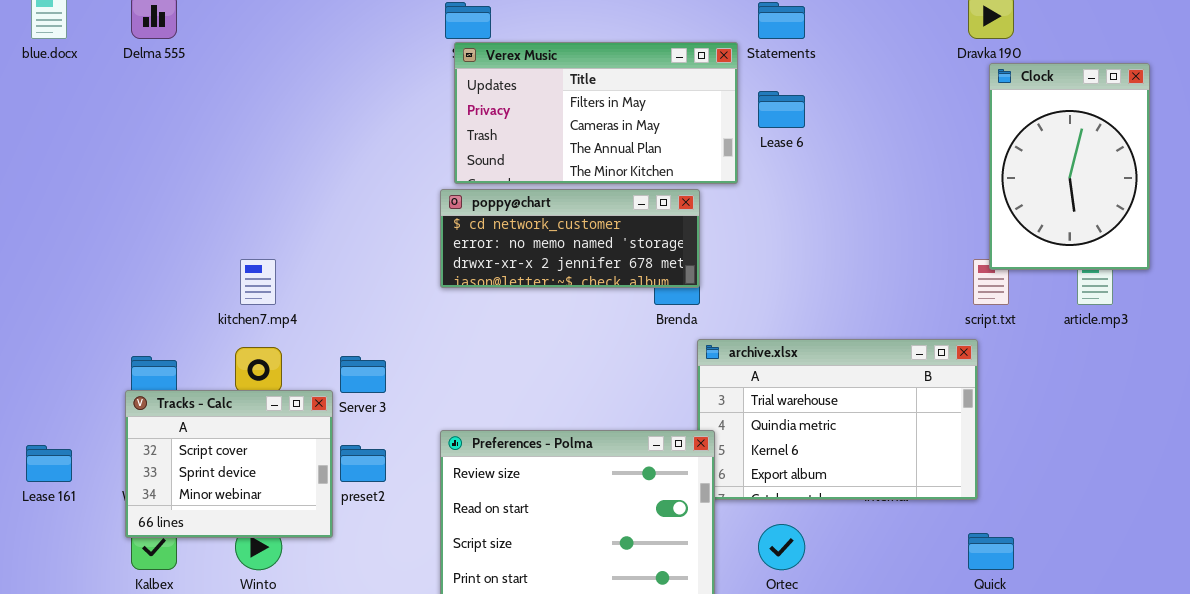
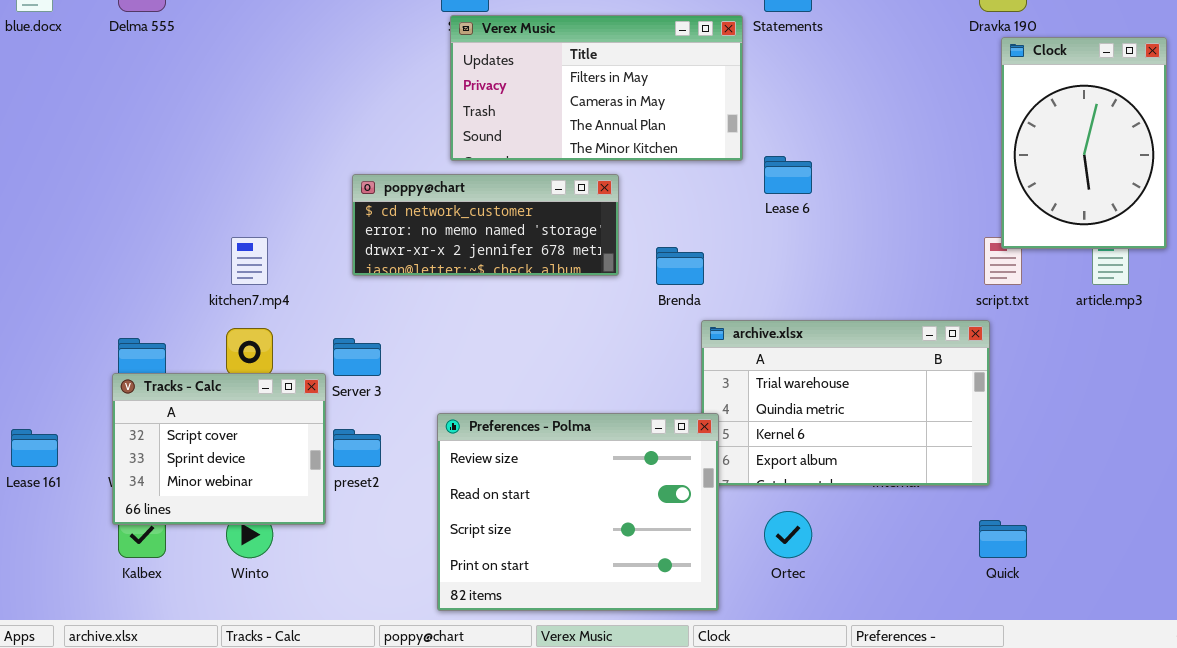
Lease 6: [758,91,805,128] -> [764,156,812,194], moved
poppy@chart: [440,189,700,288] -> [352,174,619,276], moved

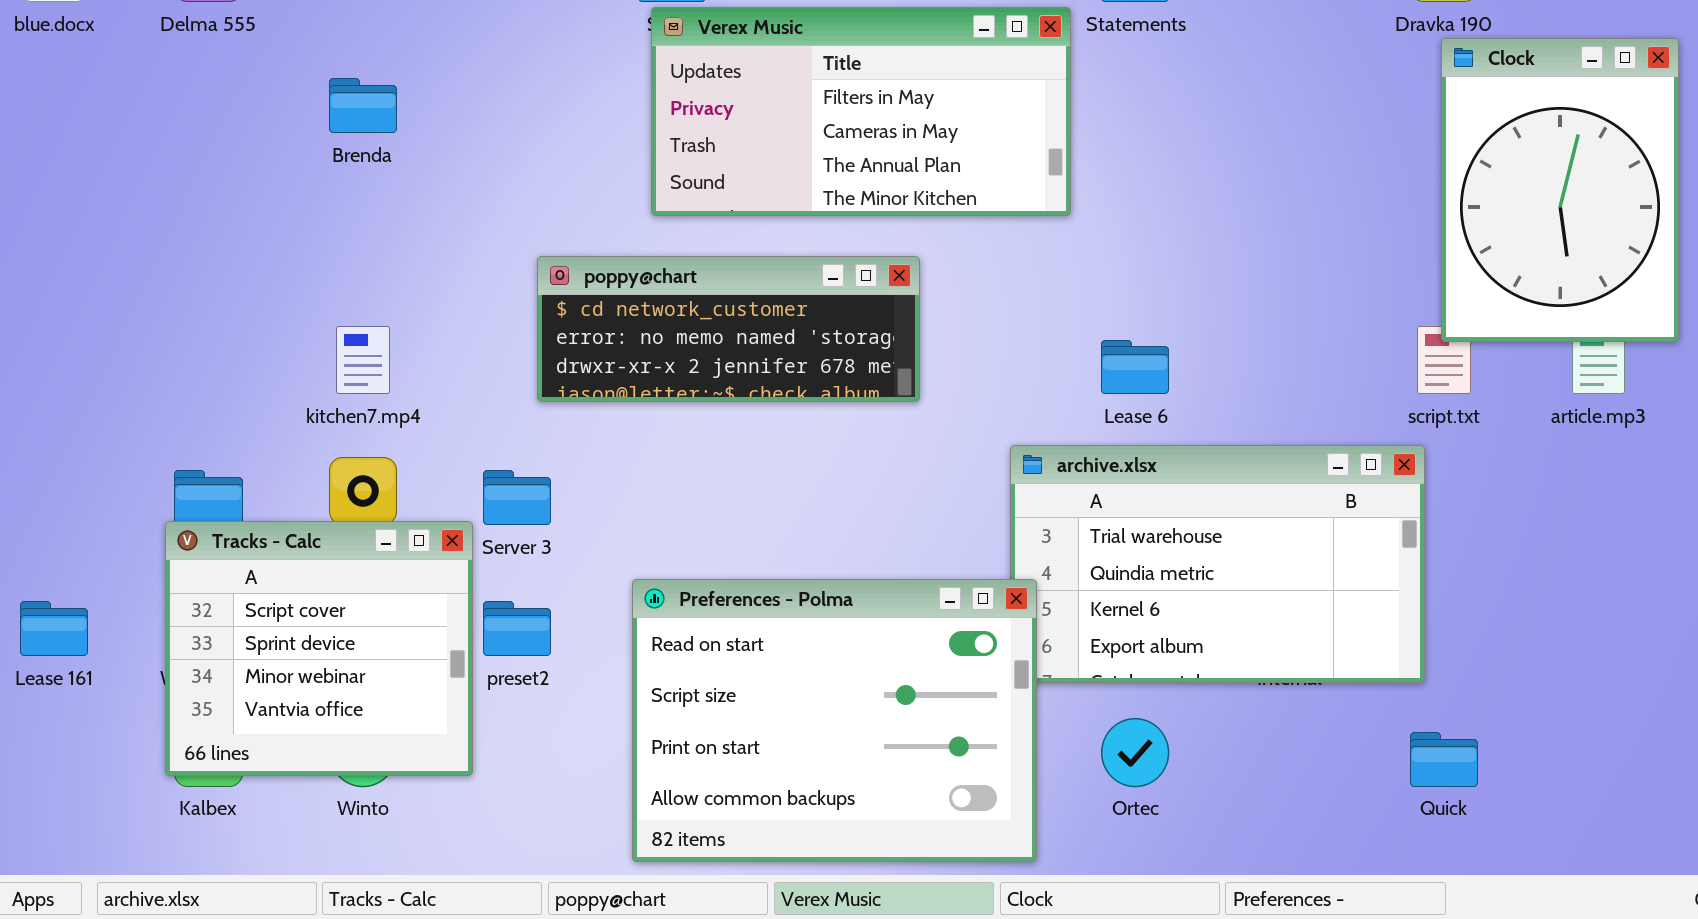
Lease 6: [764,156,812,194] -> [1101,340,1169,394], moved
poppy@chart: [352,174,619,276] -> [537,256,920,402], moved
Brenda: [656,247,704,285] -> [329,78,397,133], moved
Tracks - Calc: [112,373,326,525] -> [165,521,473,776], resized
Preferences - Polma: [437,413,719,611] -> [632,579,1037,862], scrolled down 1 row

